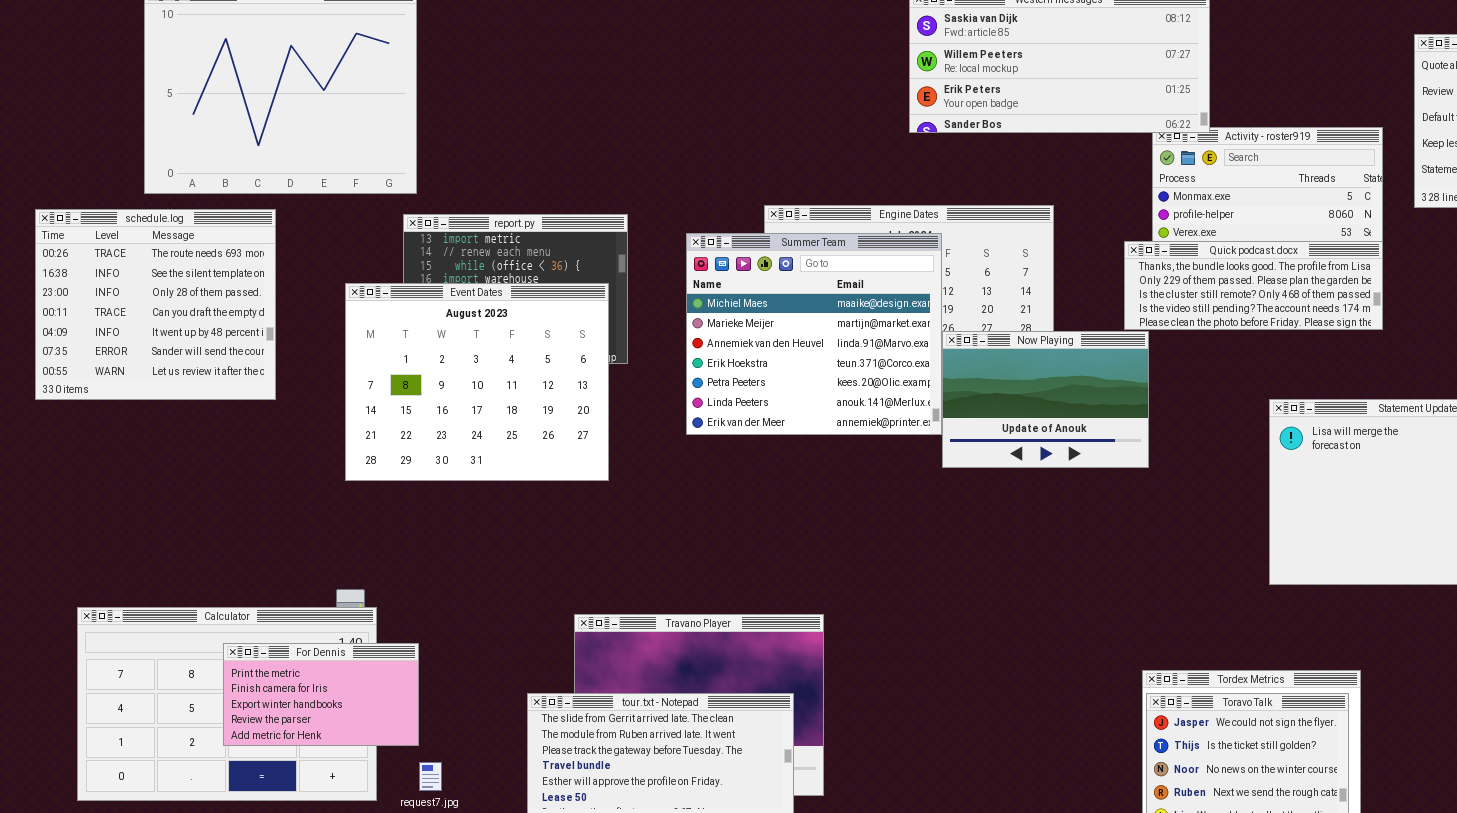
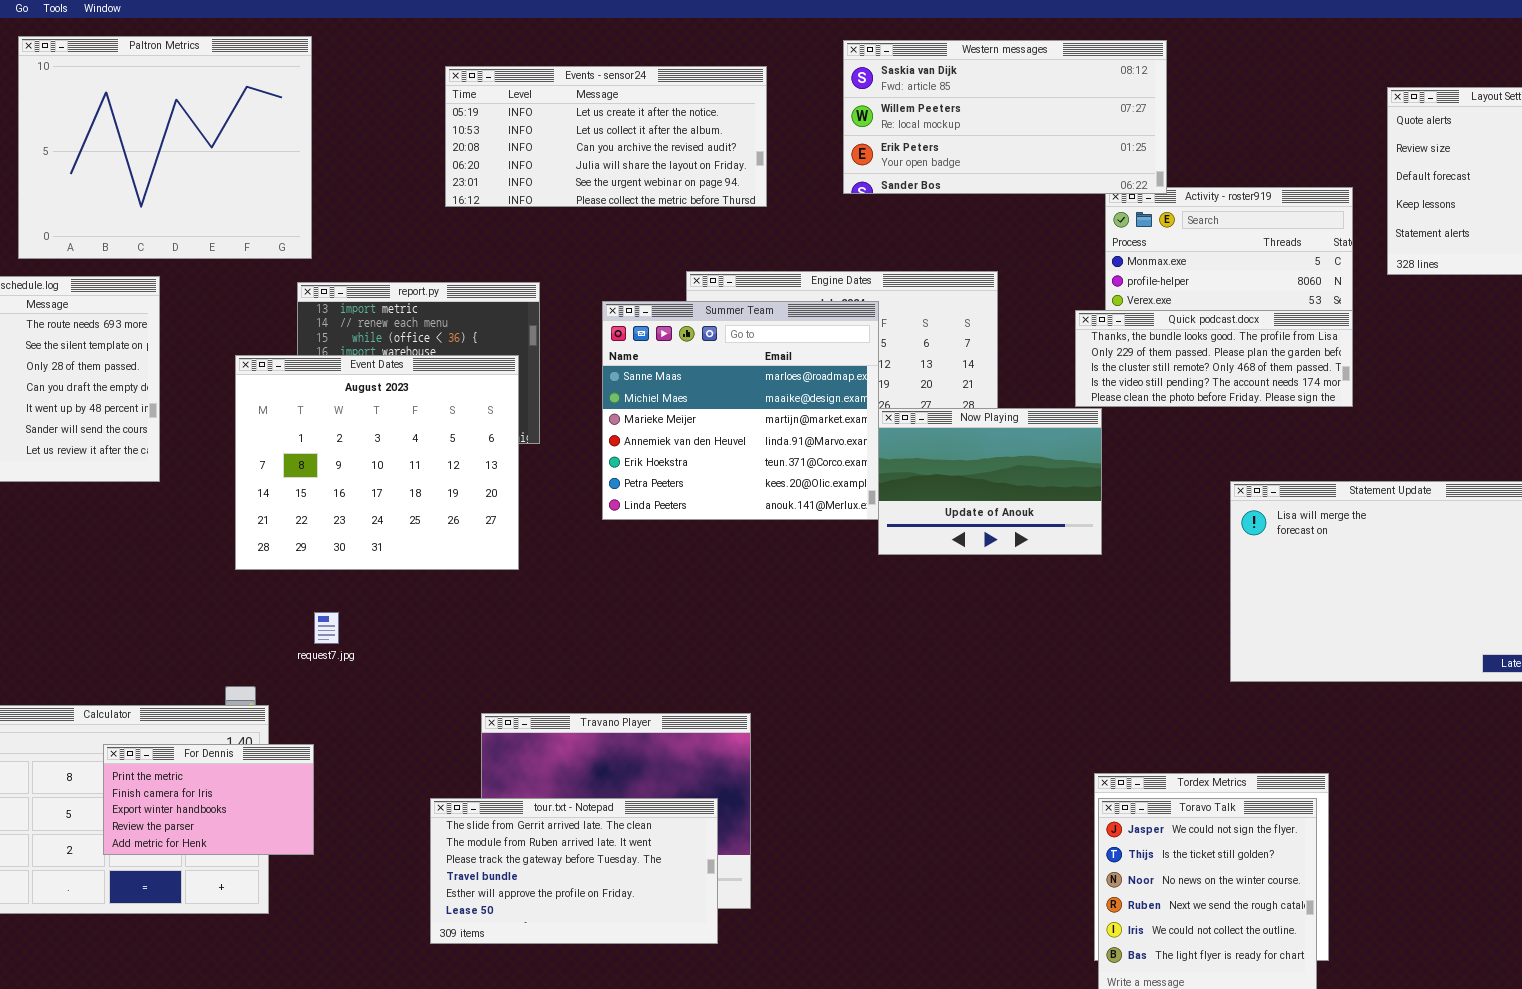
Events - sensor24: none -> [445,66,767,207], opened
Summer Team: [686,233,942,435] -> [602,301,879,520], scrolled up 1 row
request7.jpg: [419,762,442,791] -> [314,612,339,644], moved

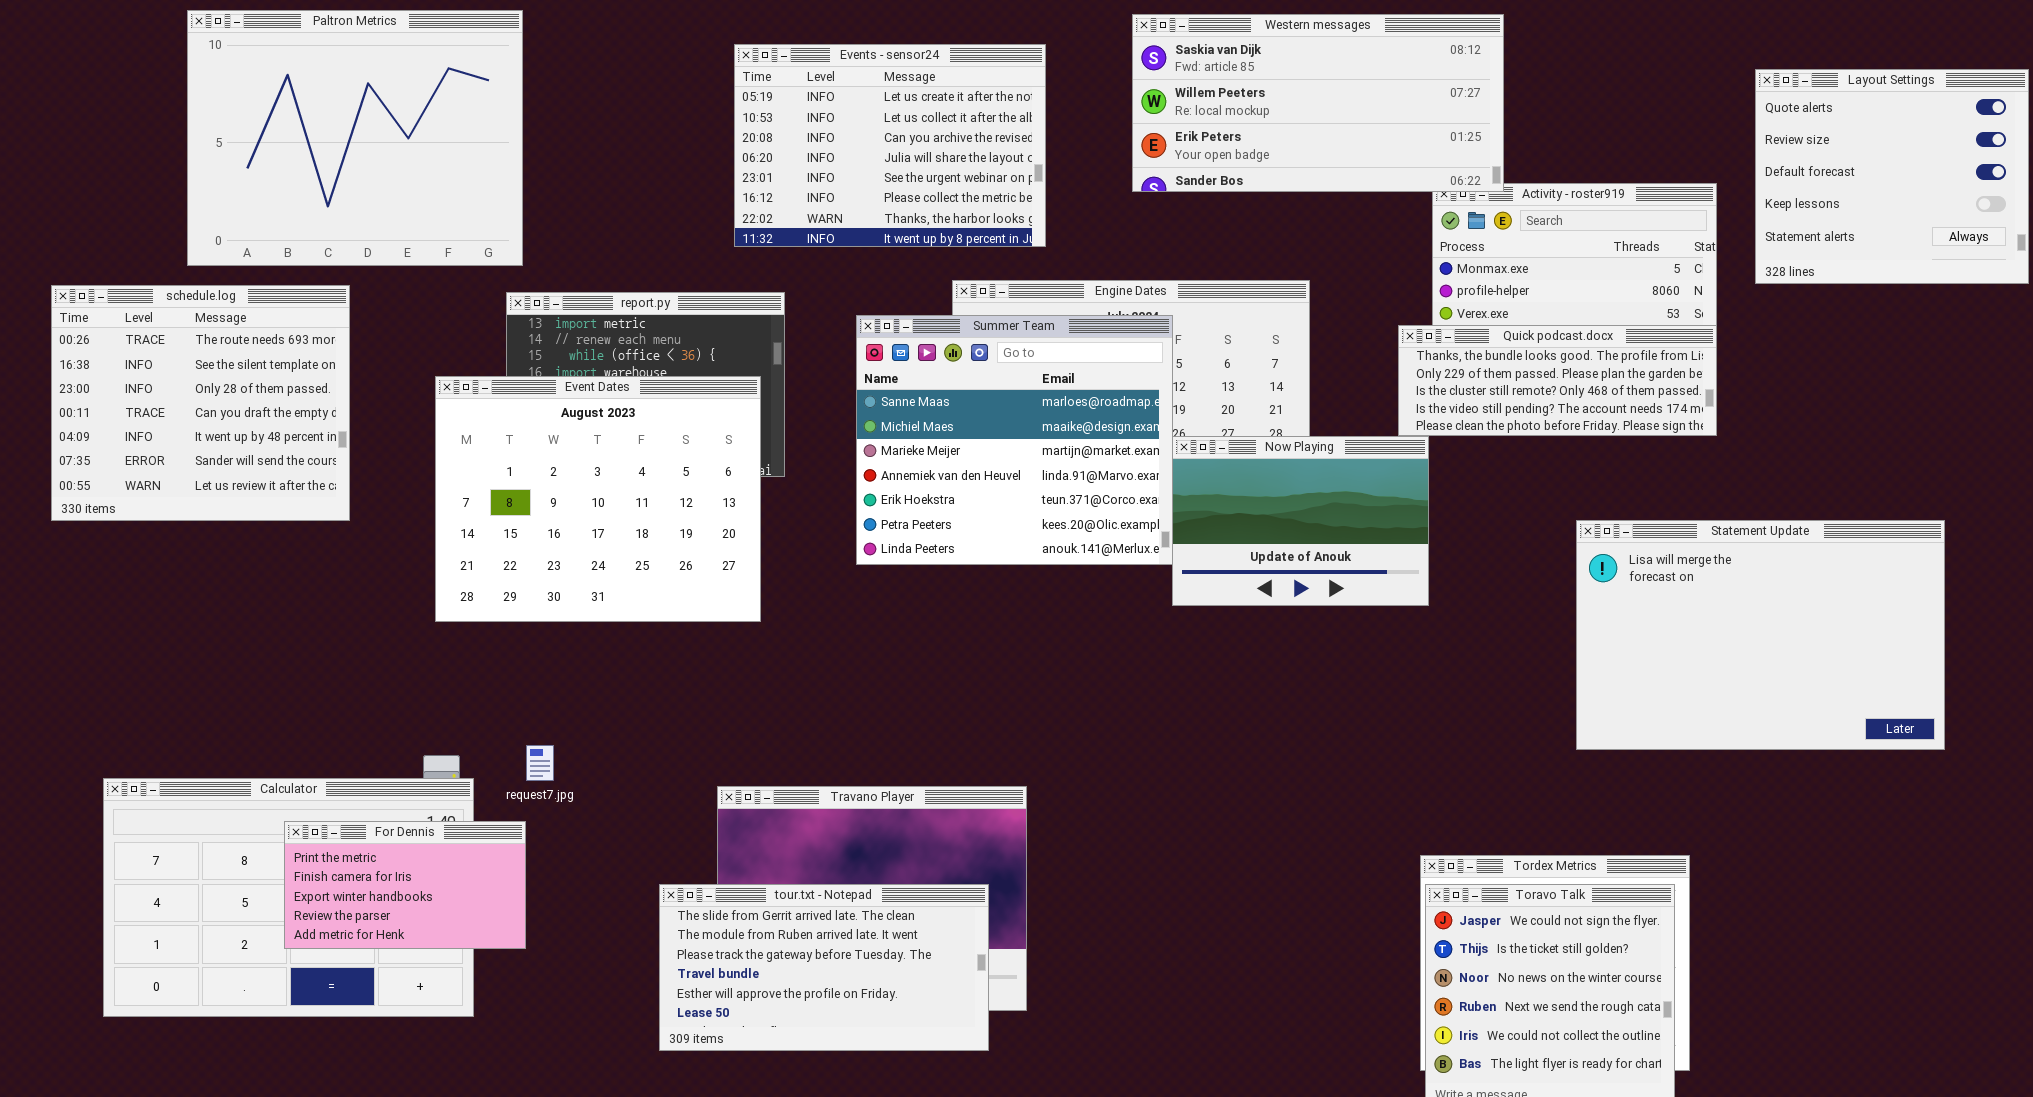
Events - sensor24: [445,66,767,207] -> [734,44,1046,247], resized
request7.jpg: [314,612,339,644] -> [526,745,554,781], moved

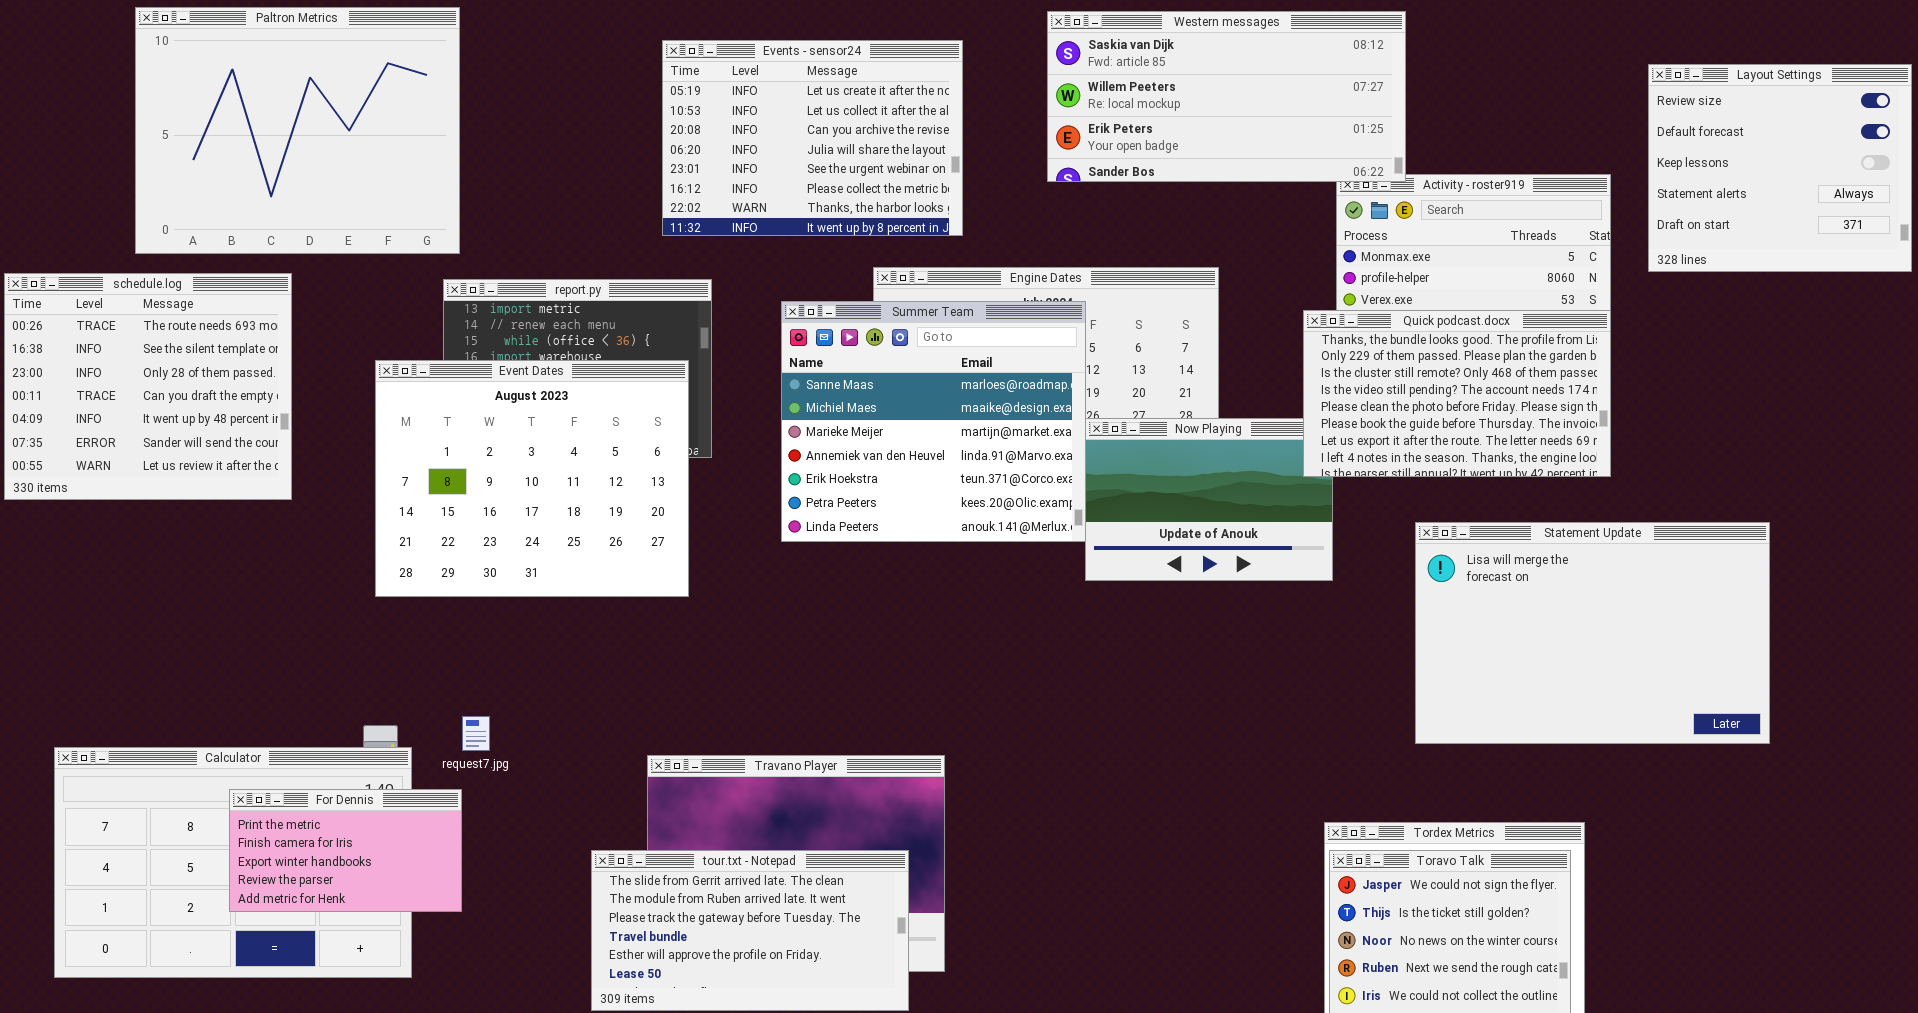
Layout Settings: [1755,69,2029,284] -> [1648,64,1912,272], scrolled down 1 row
Quick podcast.docx: [1398,325,1717,436] -> [1303,310,1611,477], resized
Statement Update: [1576,520,1945,750] -> [1415,522,1770,744], moved

